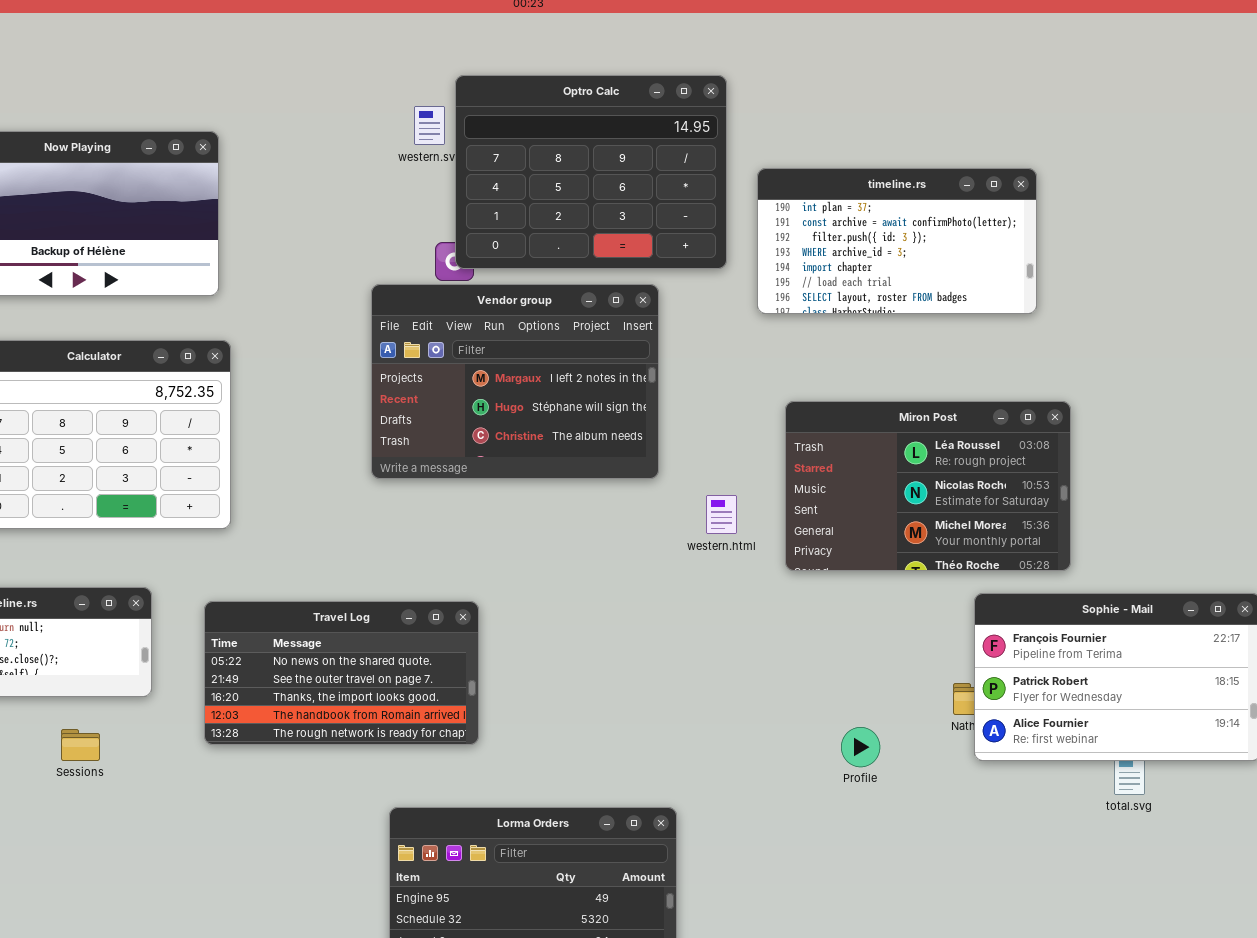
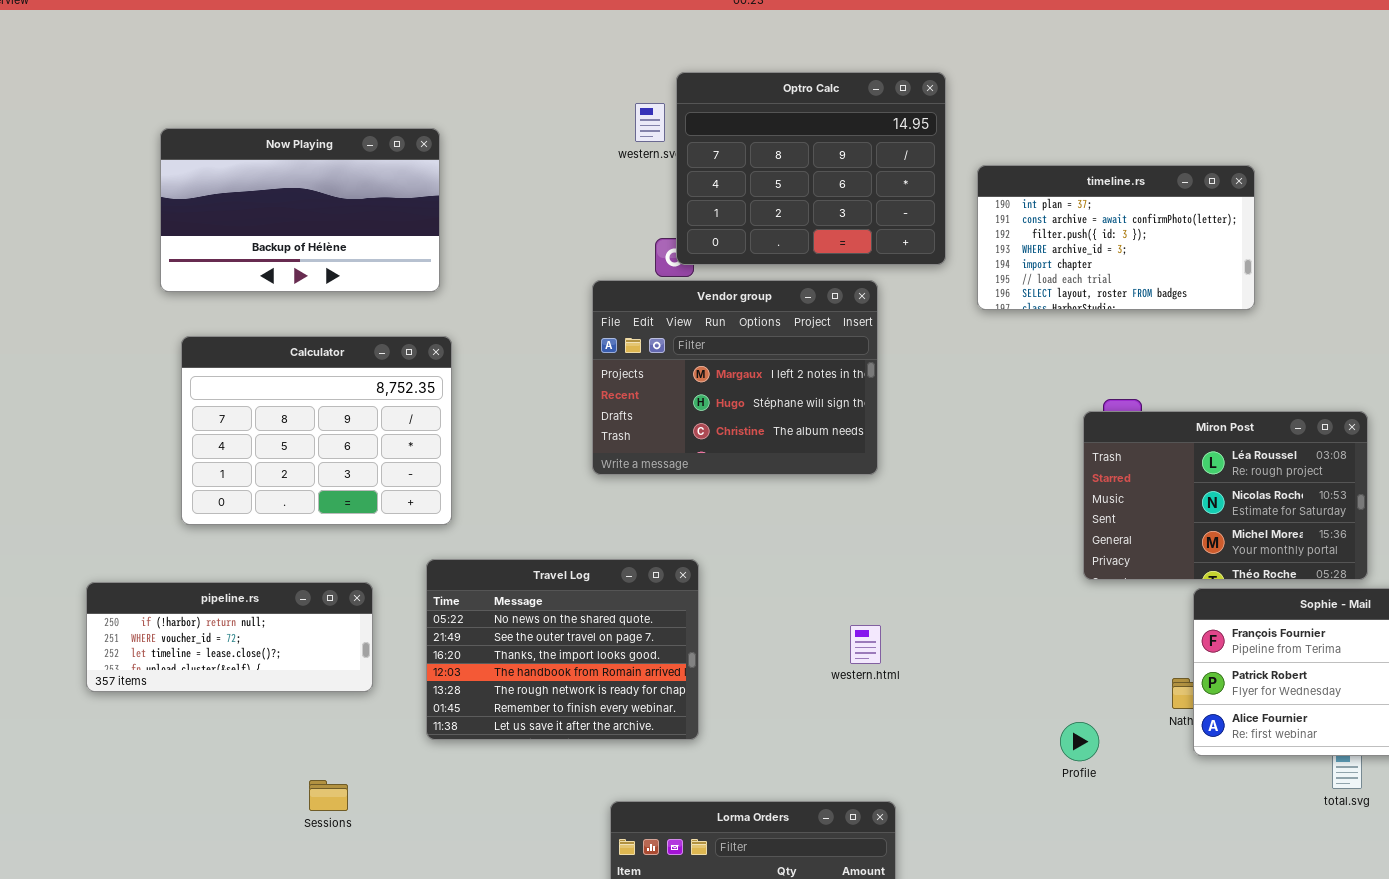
Miron Post: [785,401,1071,571] -> [1083,411,1368,580], moved
western.html: [706,495,737,534] -> [850,625,881,664], moved
Travel Log: [204,601,479,745] -> [426,559,699,740], resized
Sessions: [61,729,100,761] -> [309,780,348,811], moved

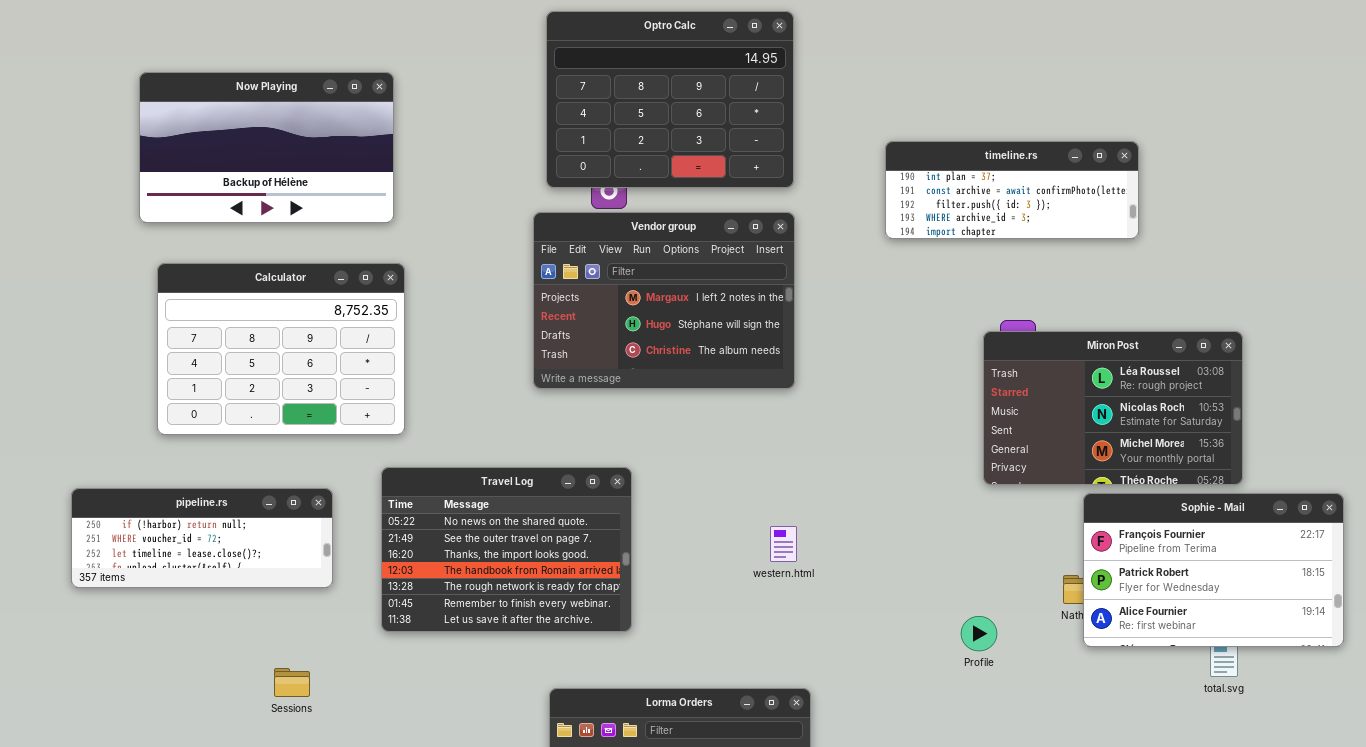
Optro Calc: [676,72,946,265] -> [546,11,794,188], moved
timeline.rs: [977,165,1255,310] -> [885,141,1139,239], resized

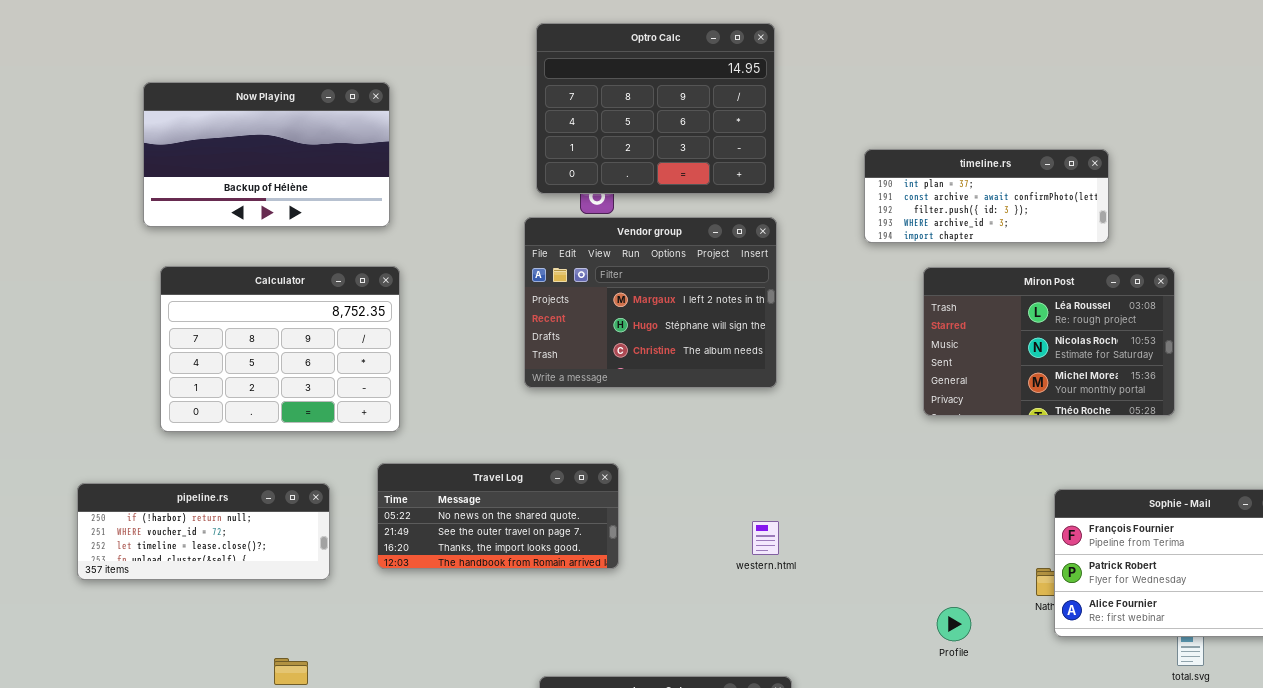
Miron Post: [983,331,1243,485] -> [923,267,1175,416], moved
Travel Log: [381,467,632,632] -> [377,463,619,569], resized

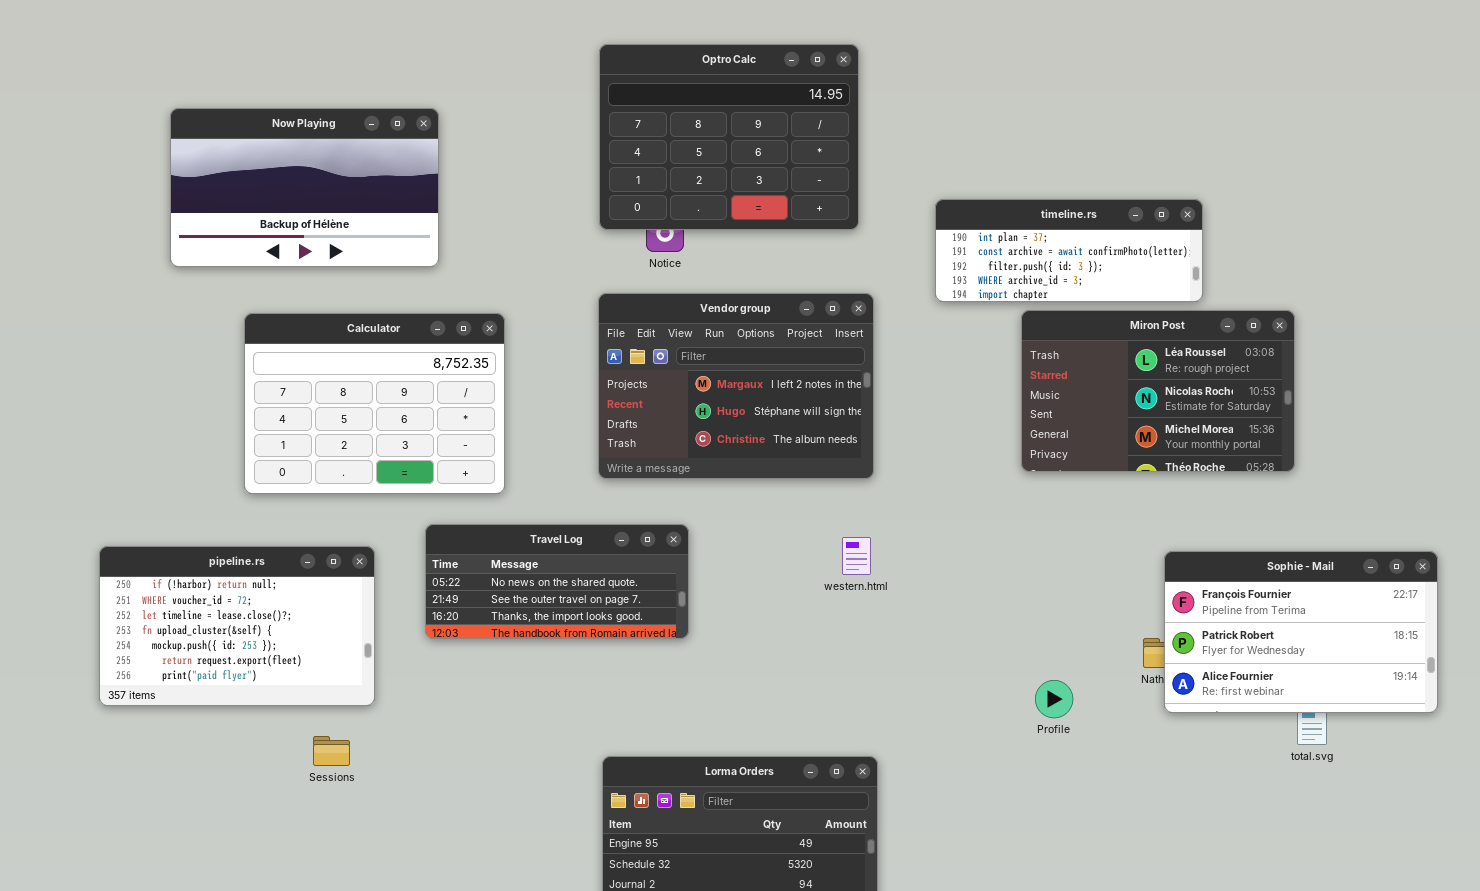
timeline.rs: [864,149,1109,243] -> [935,199,1203,302], moved
Vendor group: [524,217,777,388] -> [598,293,874,479], moved
Calculator: [160,266,400,432] -> [244,313,505,494], moved
pipeline.rs: [77,483,330,580] -> [99,546,375,706], resized
western.html: [752,521,779,555] -> [842,537,871,575], moved

